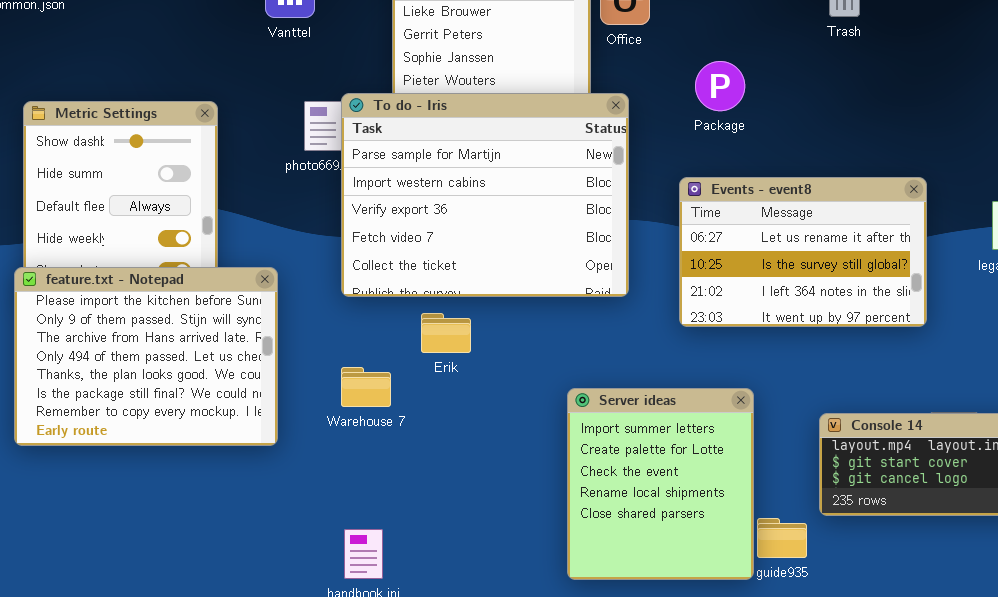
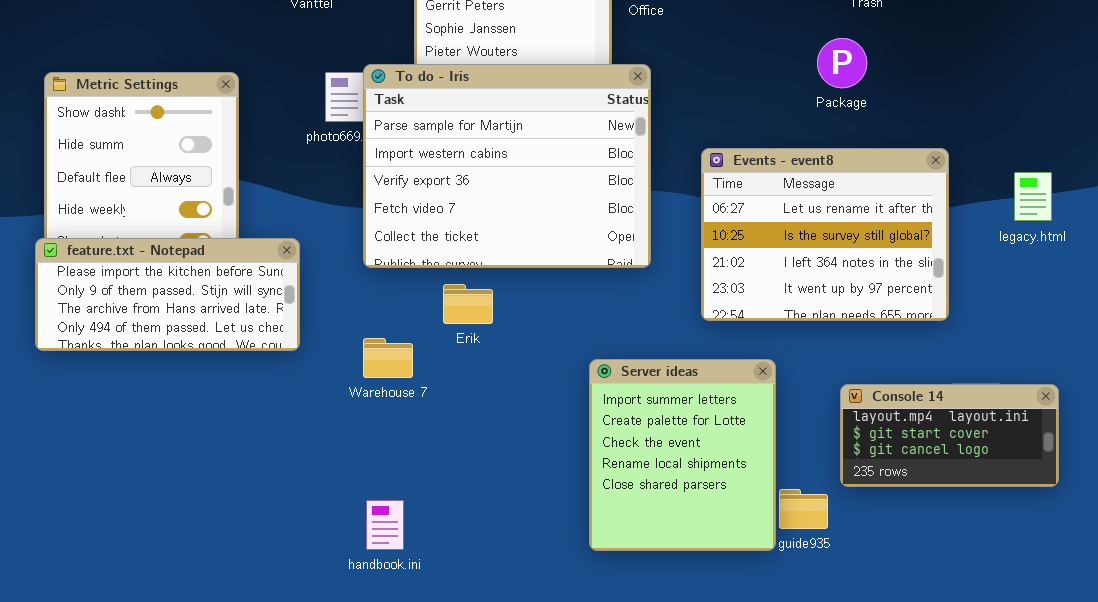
Package: [695,61,745,111] -> [817,38,867,88], moved
Events - event8: [679,177,927,327] -> [701,148,949,321], resized
feature.txt - Notepad: [14,267,278,446] -> [35,238,300,351], resized

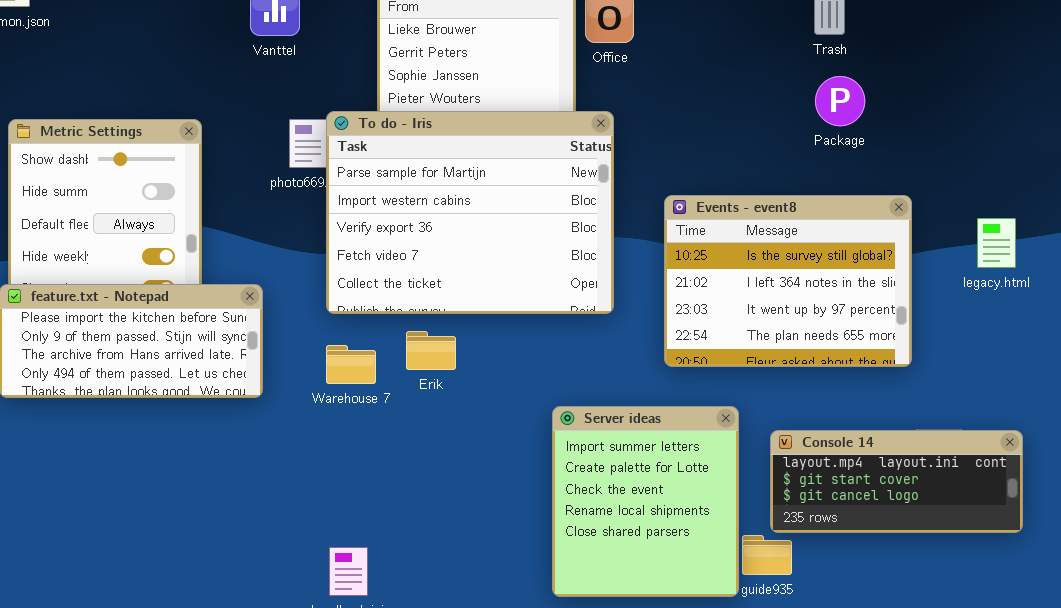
Package: [817,38,867,88] -> [815,76,865,126], moved
Events - event8: [701,148,949,321] -> [664,195,912,367], scrolled down 1 row
Warehouse 7: [363,338,413,378] -> [326,345,376,384], moved
Console 14: [840,384,1059,487] -> [770,430,1023,533], resized

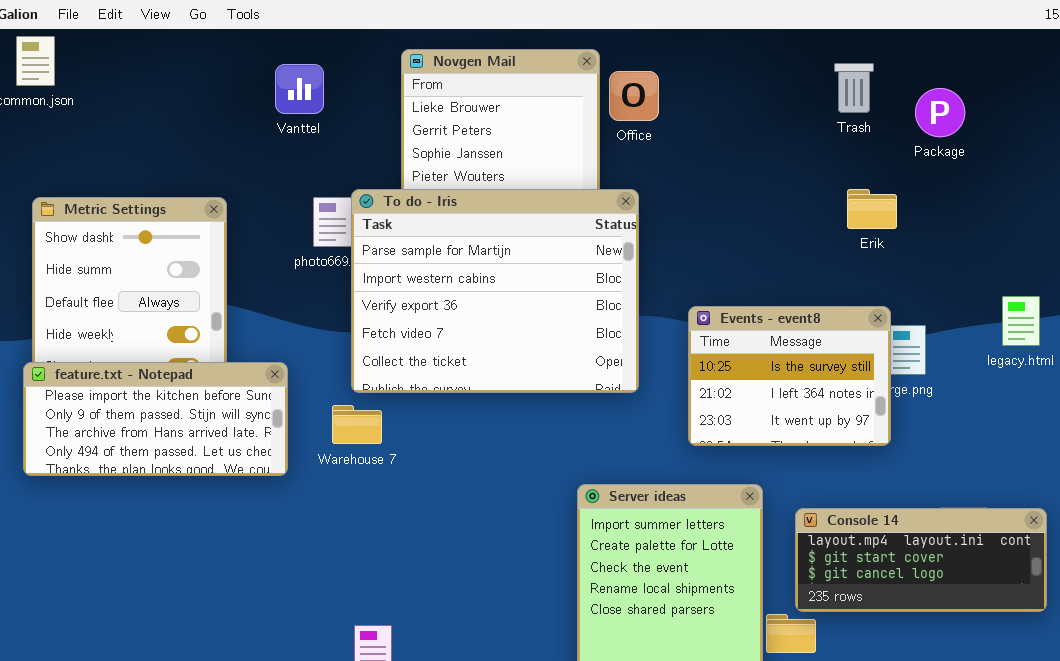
Package: [815,76,865,126] -> [915,88,965,137], moved
Events - event8: [664,195,912,367] -> [688,306,891,446], resized
Erik: [406,331,456,370] -> [847,189,897,229], moved
Warehouse 7: [326,345,376,384] -> [332,405,382,444], moved

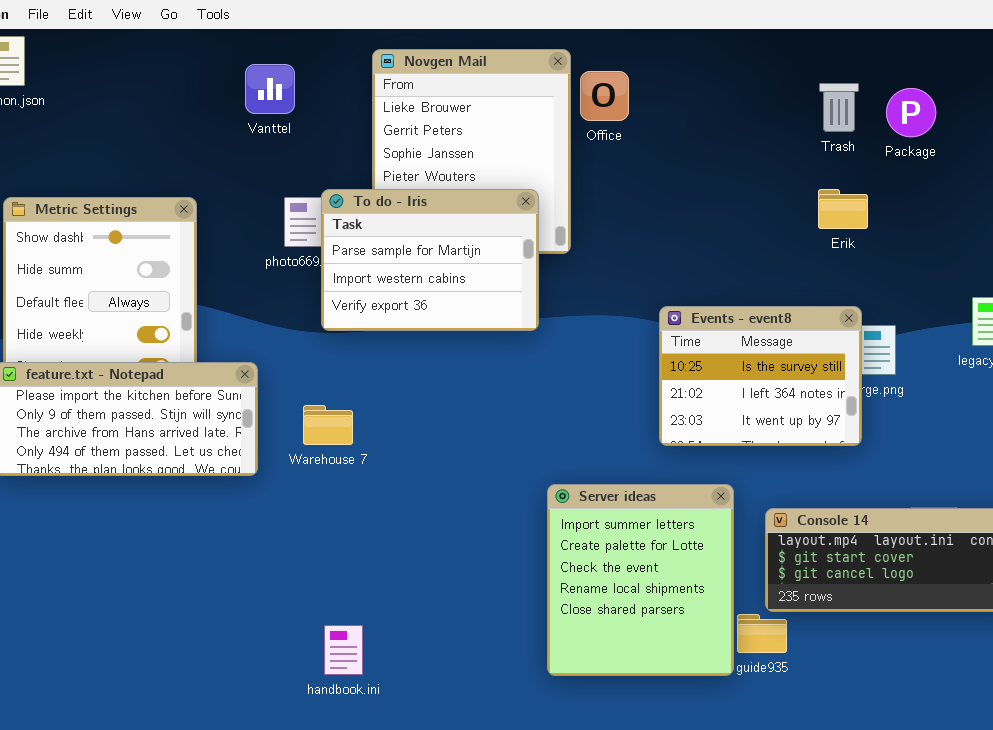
Trash: [834,63,874,113] -> [819,83,859,132], moved
To do - Iris: [351,189,639,393] -> [321,189,539,331], resized

